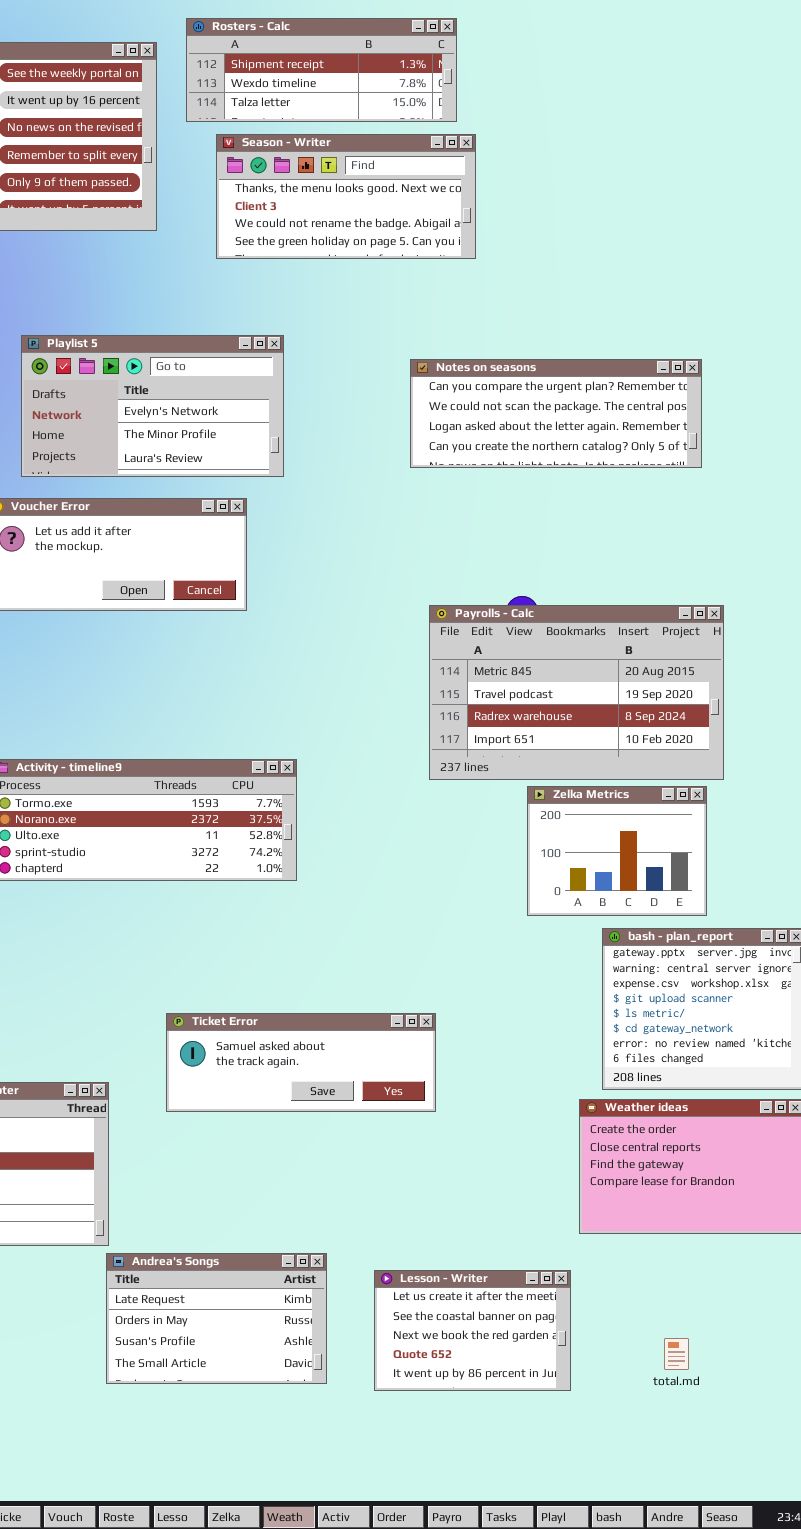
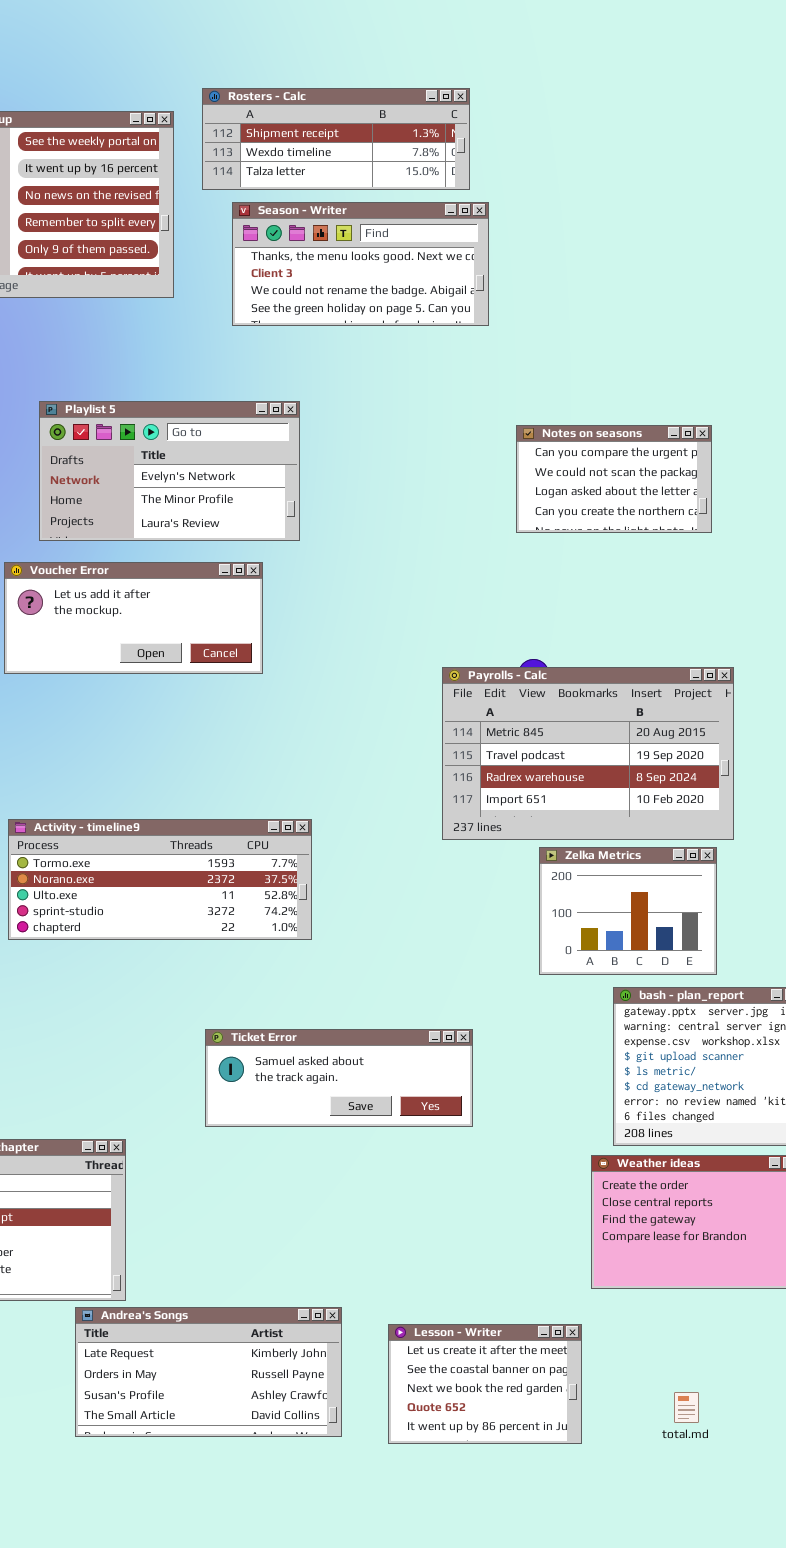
Notes on seasons: [410,359,702,468] -> [516,425,712,533], resized
Ticket Error: [166,1013,436,1112] -> [205,1029,473,1127], moved
Andrea's Songs: [106,1253,327,1384] -> [75,1307,342,1437], resized

